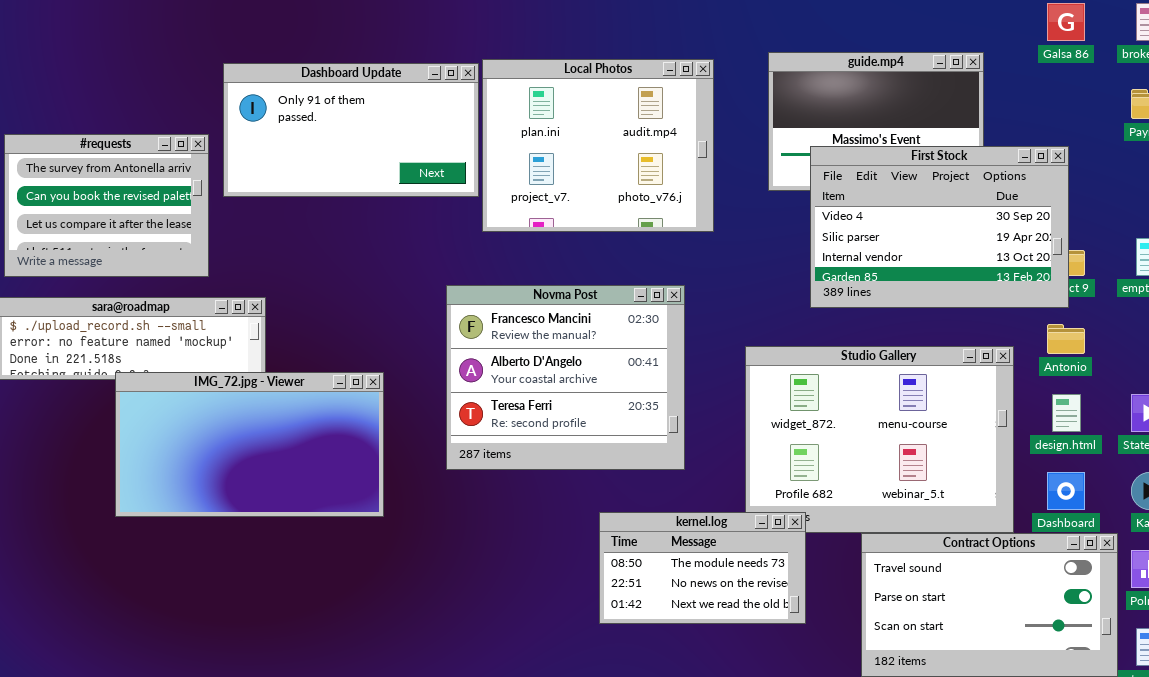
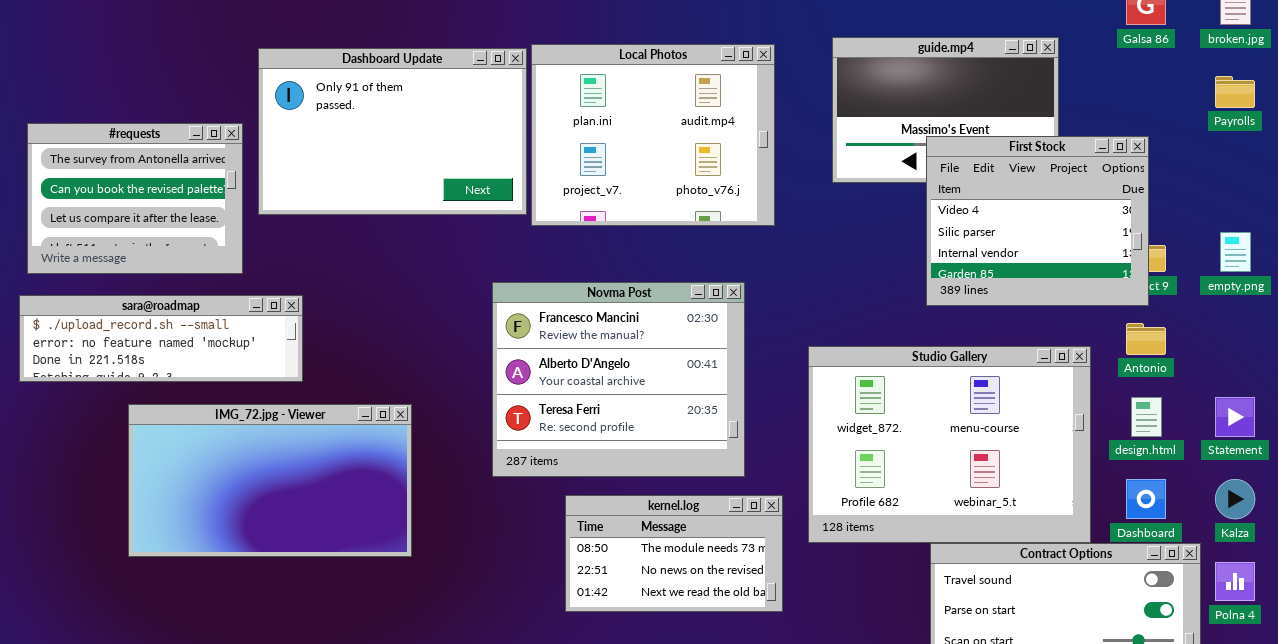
Dashboard Update: [223,63,479,197] -> [258,48,527,215], resized
First Stock: [810,146,1069,308] -> [926,136,1149,306], resized
IMG_72.jpg - Viewer: [115,372,384,517] -> [128,404,412,557], moved
kernel.log: [599,512,806,624] -> [565,495,783,612], moved

